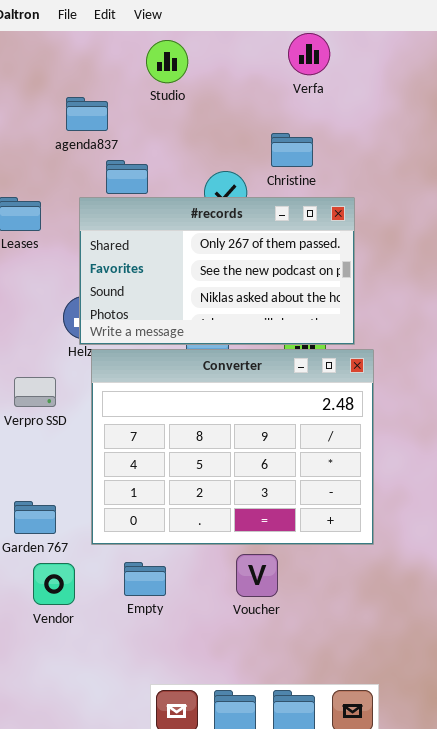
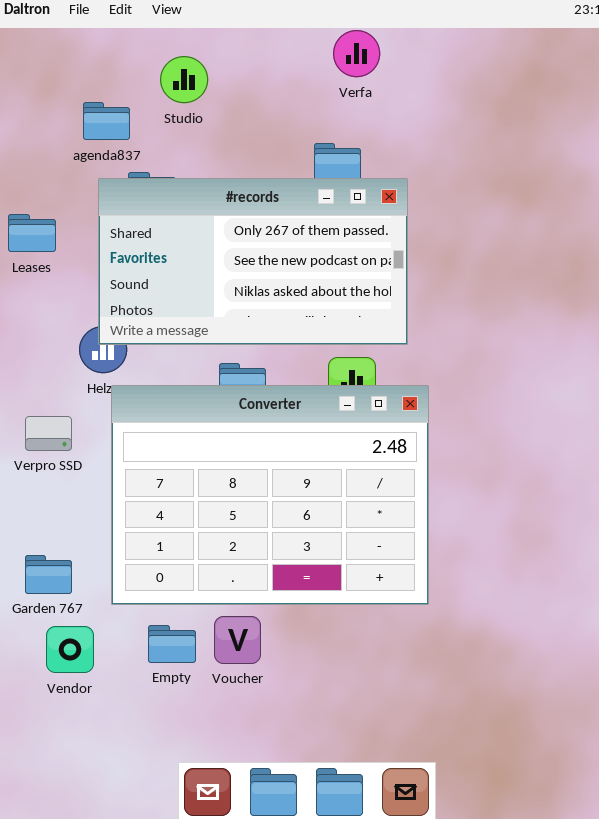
Studio: [146,40,188,83] -> [160,56,208,103], moved
#records: [79,197,355,345] -> [98,178,408,345], moved
Voucher: [236,554,278,597] -> [214,616,261,664], moved

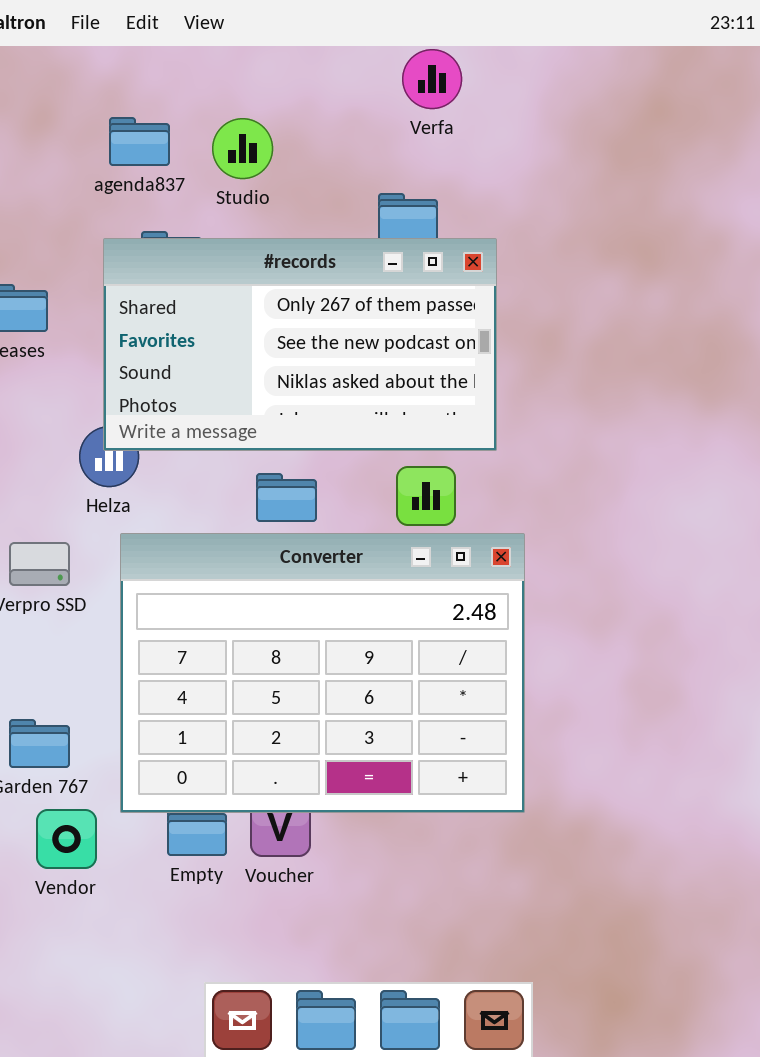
Studio: [160,56,208,103] -> [212,118,273,179], moved
agenda837: [83,102,130,140] -> [109,117,170,166], moved
Converter: [111,385,429,605] -> [120,533,525,813], moved

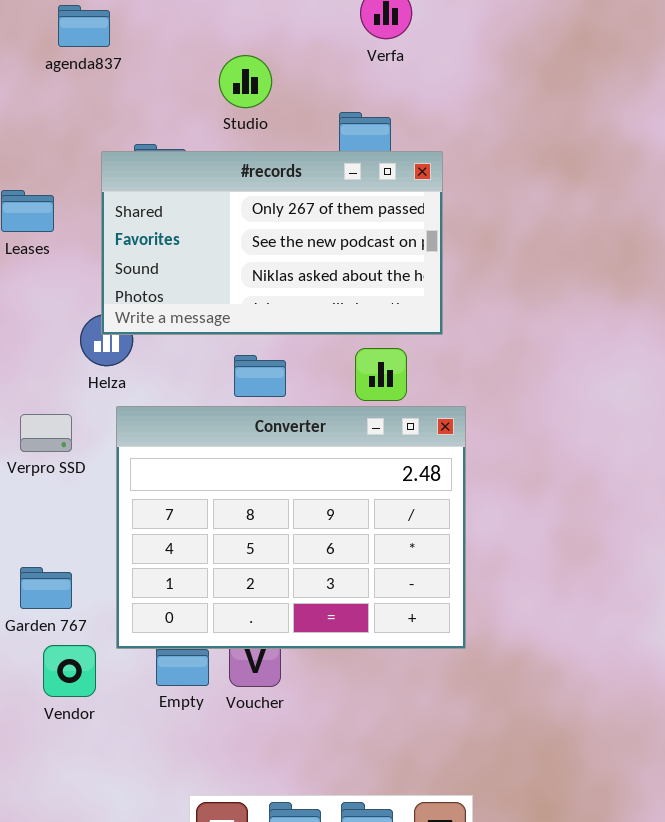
agenda837: [109,117,170,166] -> [58,5,110,47], moved
Studio: [212,118,273,179] -> [219,55,272,108], moved

